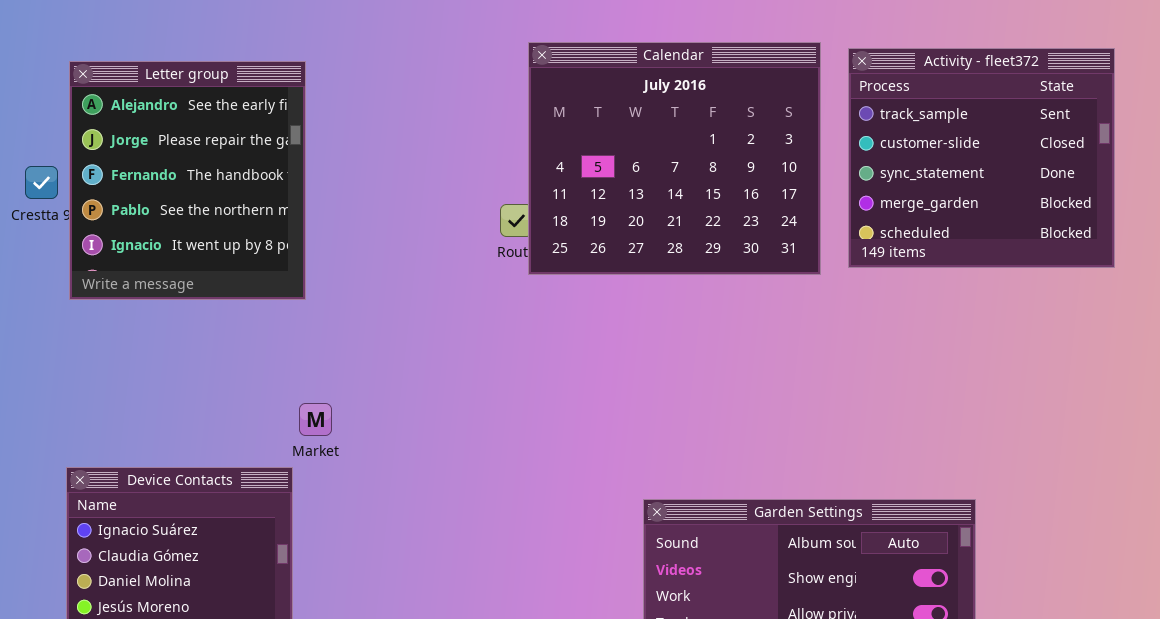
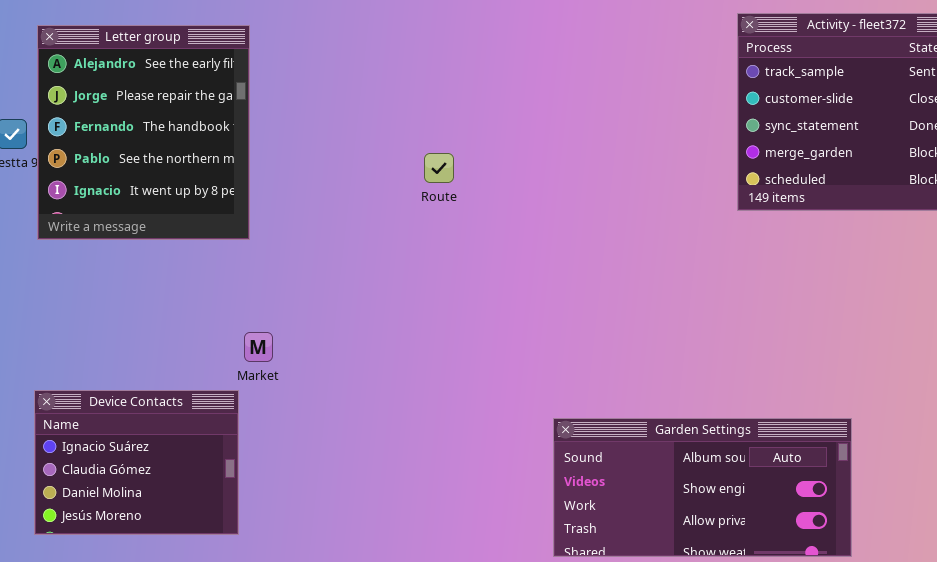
Calendar: [528,42,821,275] -> none, closed

